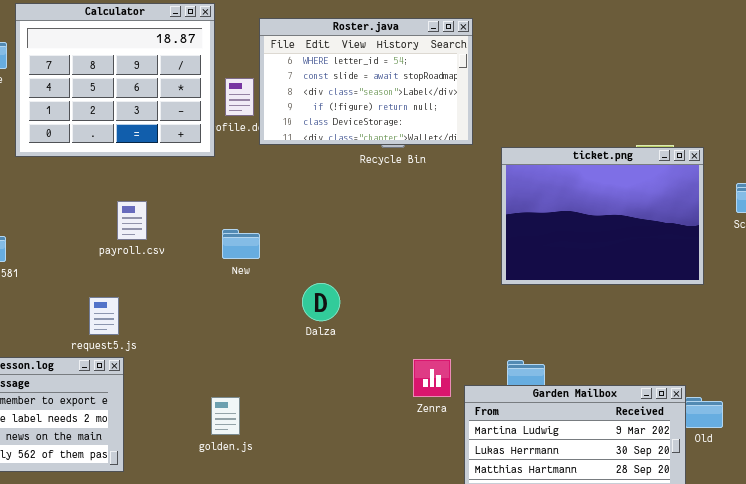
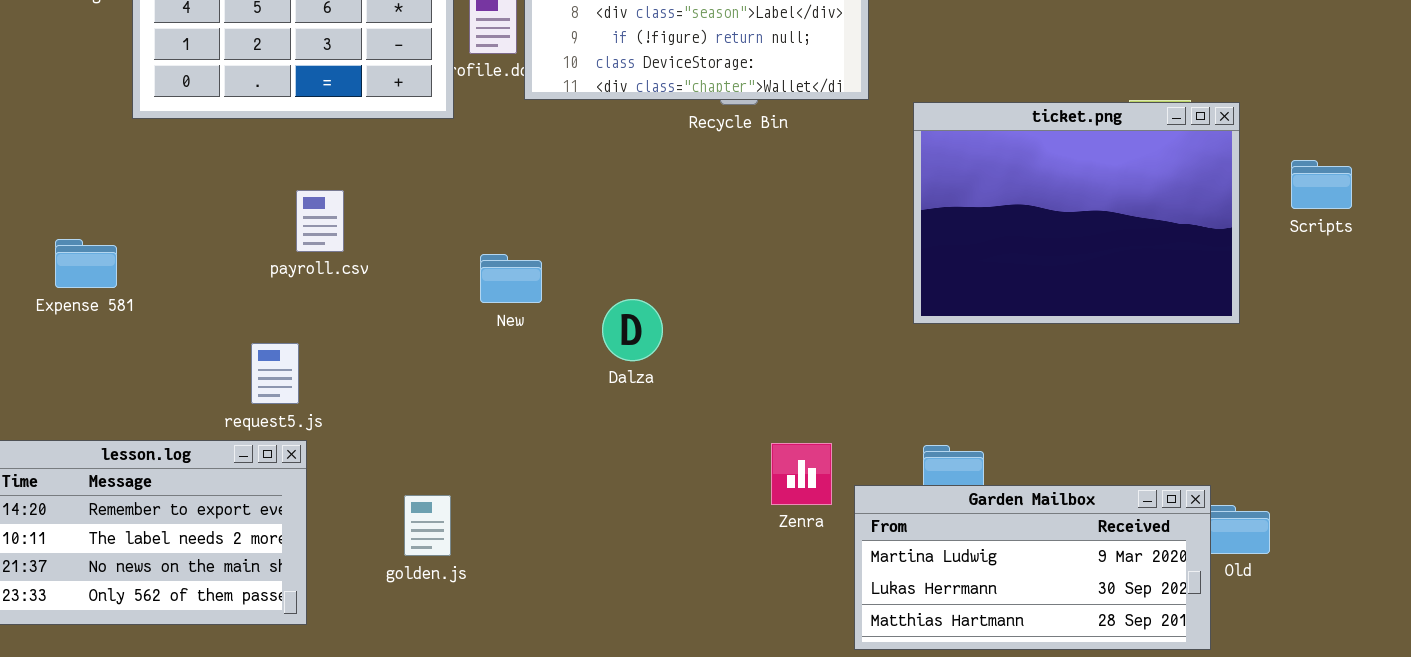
New: [222,229,260,259] -> [480,254,542,303], moved
Dalza: [302,283,340,321] -> [602,299,663,361], moved
golden.js: [211,397,240,435] -> [404,495,451,556], moved

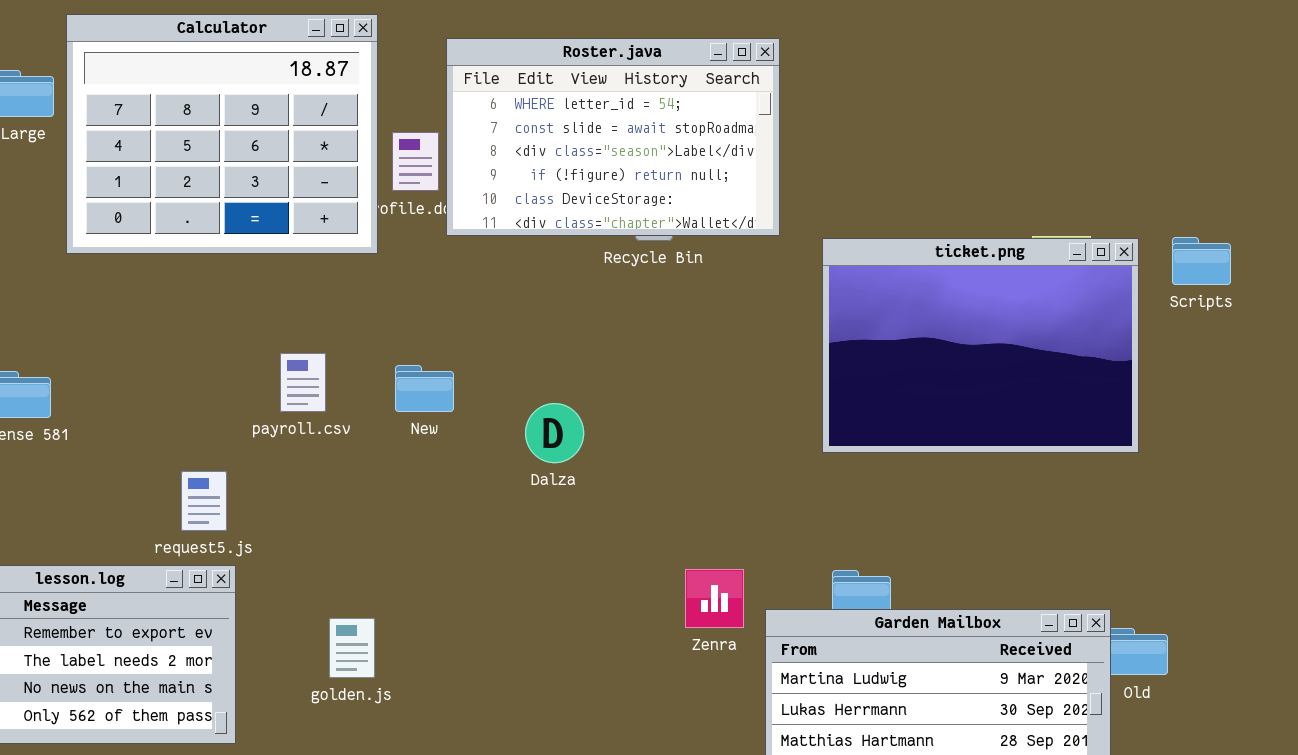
Scripts: [1291,160,1352,209] -> [1172,237,1231,285], moved
payroll.csv: [296,190,344,252] -> [280,353,326,412], moved
New: [480,254,542,303] -> [395,365,454,412], moved
Dalza: [602,299,663,361] -> [525,403,584,463], moved

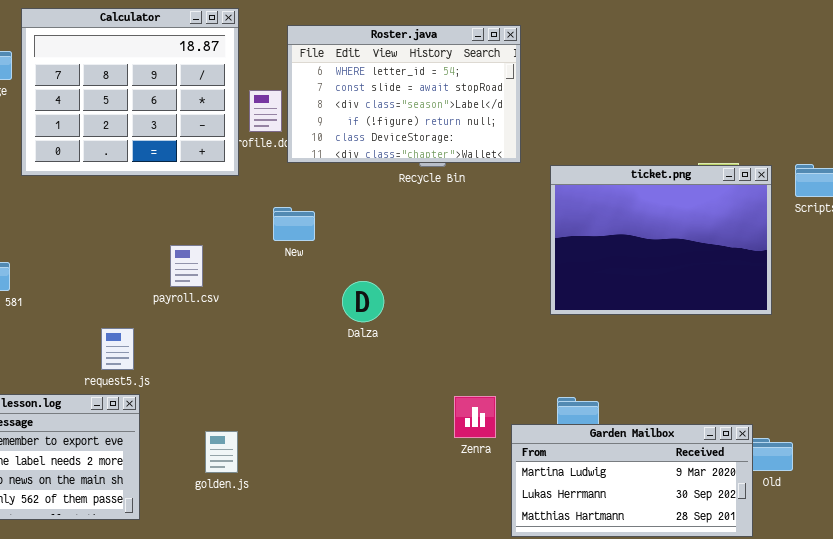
New: [395,365,454,412] -> [273,207,315,241], moved

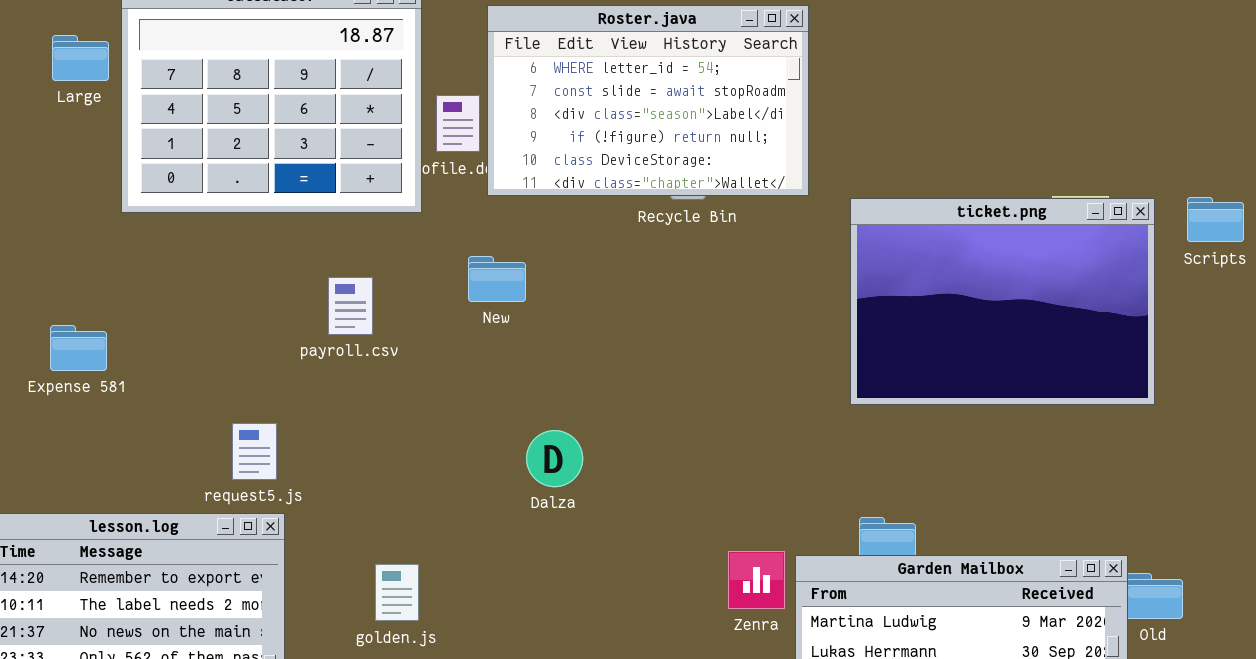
payroll.csv: [170,245,203,287] -> [328,277,373,335], moved
Dalza: [342,281,384,322] -> [526,430,583,487], moved
Zenra: [454,396,496,438] -> [728,551,785,609], moved

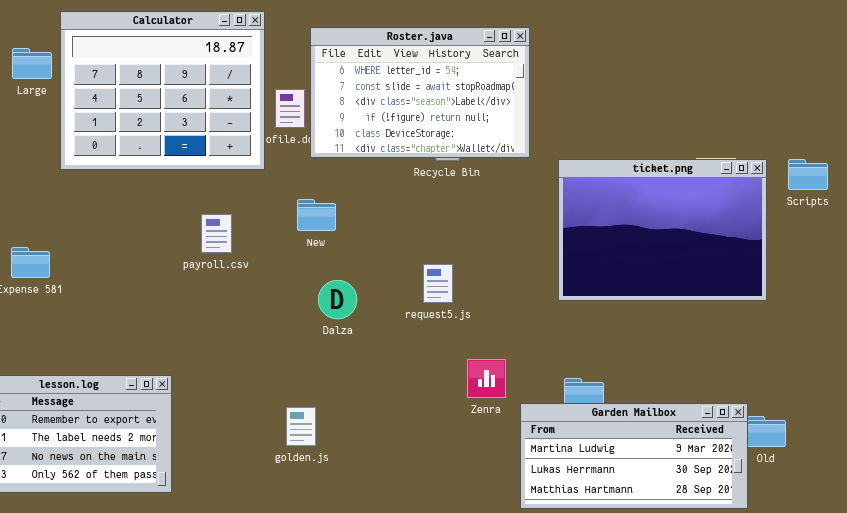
request5.js: [232,423,277,480] -> [423,264,453,303], moved
Dalza: [526,430,583,487] -> [318,280,357,319], moved
Zenra: [728,551,785,609] -> [467,359,506,398], moved
golden.js: [375,564,419,621] -> [286,407,316,446], moved

